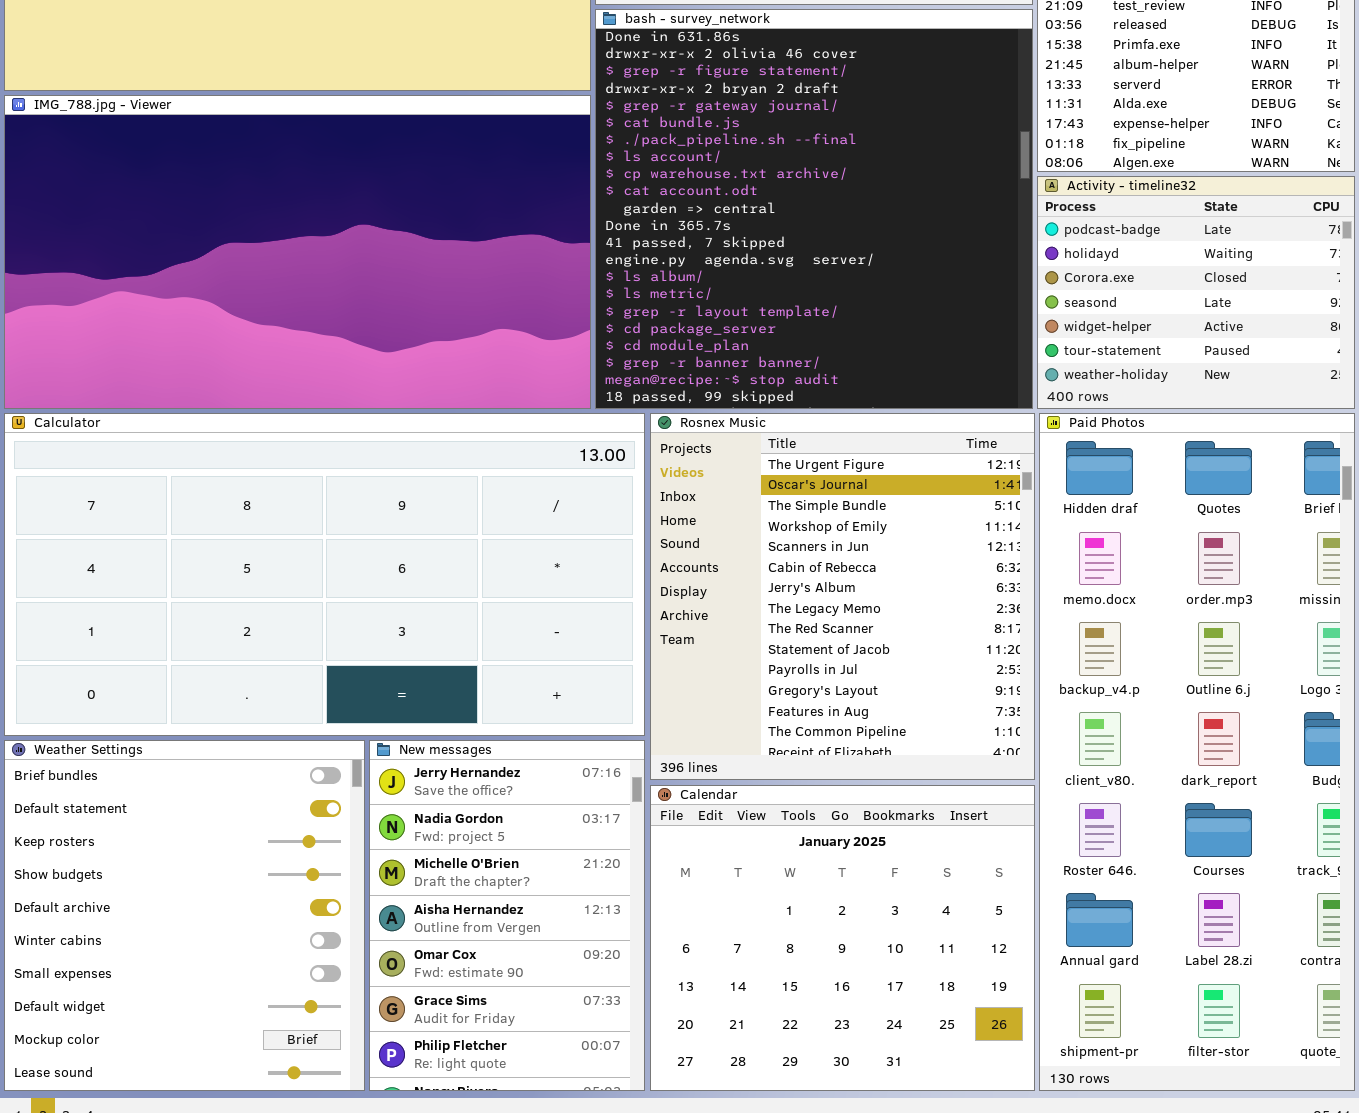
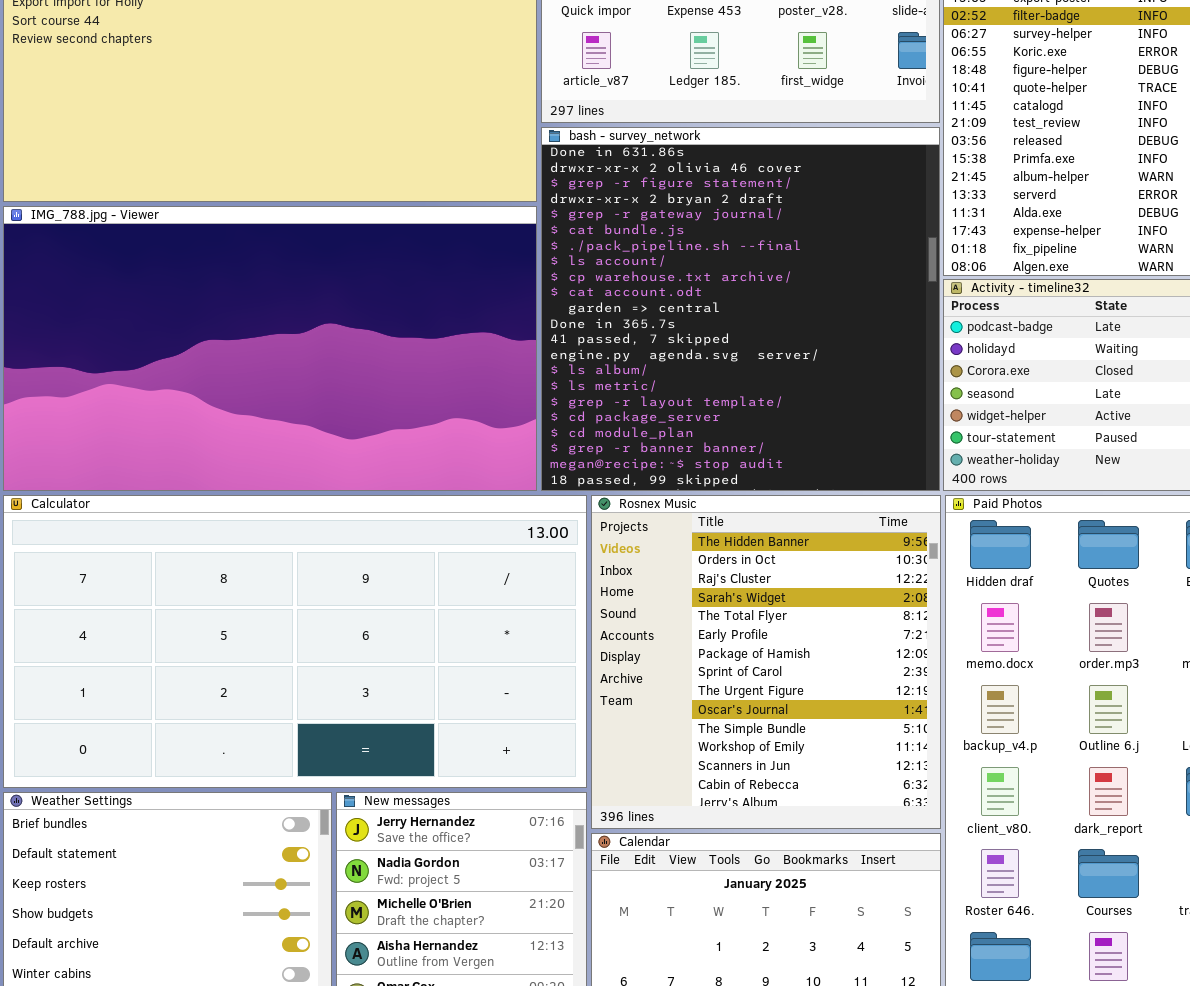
Rosnex Music: [650,413,1035,780] -> [591,495,941,829], scrolled up 8 rows

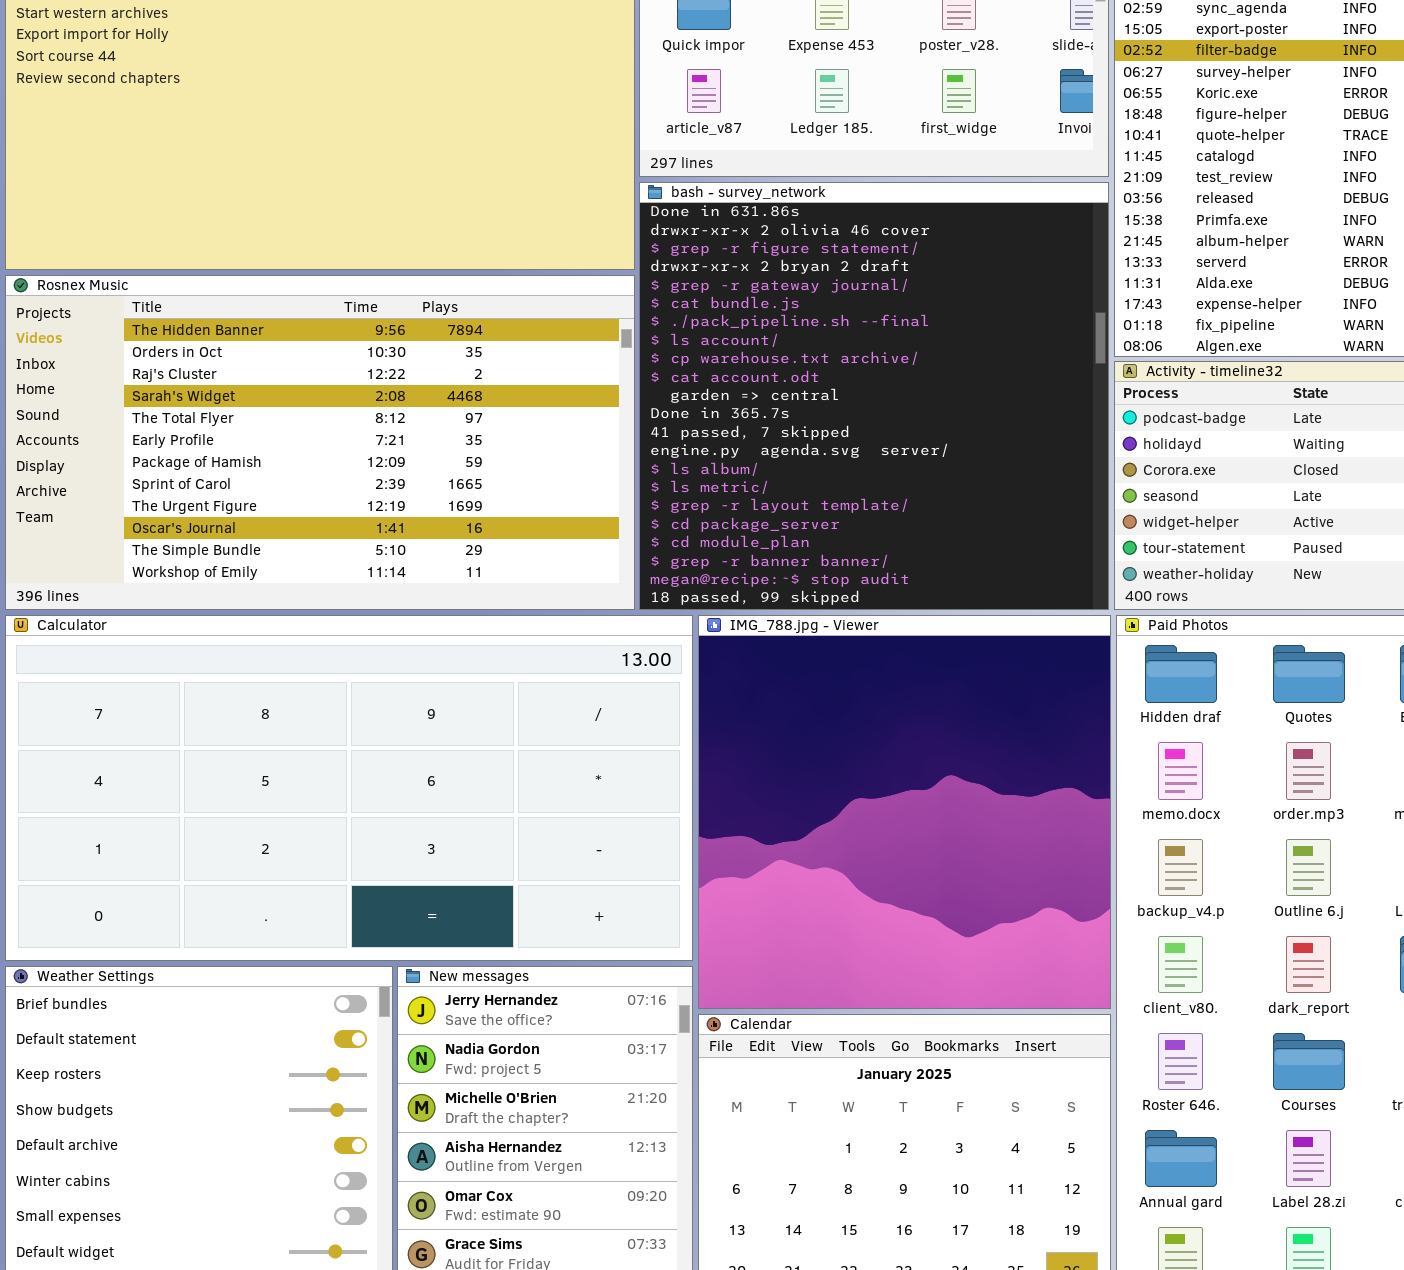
IMG_788.jpg - Viewer: [3,206,537,491] -> [698,615,1111,1009], moved, resized
Rosnex Music: [591,495,941,829] -> [5,275,635,610], moved, resized

